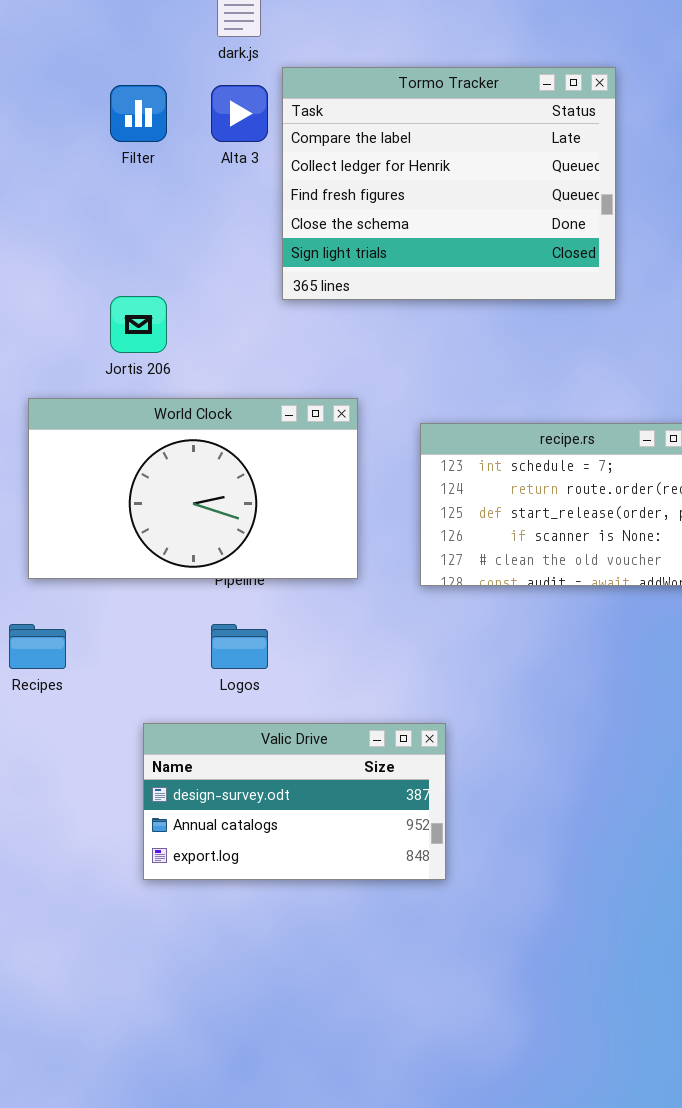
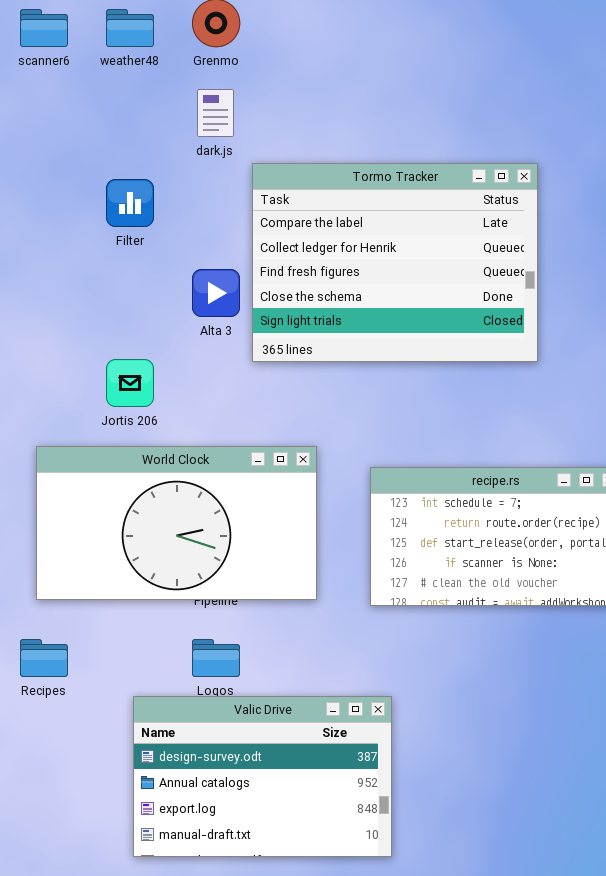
Alta 3: [211,85,268,142] -> [192,269,240,317], moved
Valic Drive: [143,723,446,880] -> [133,696,392,857], resized

